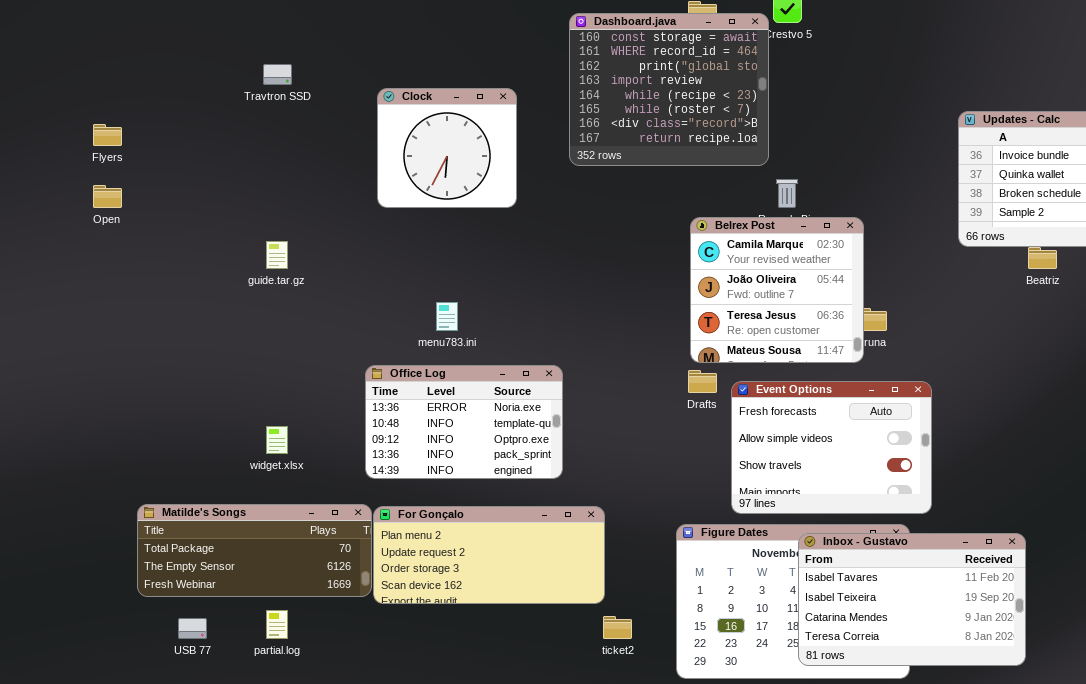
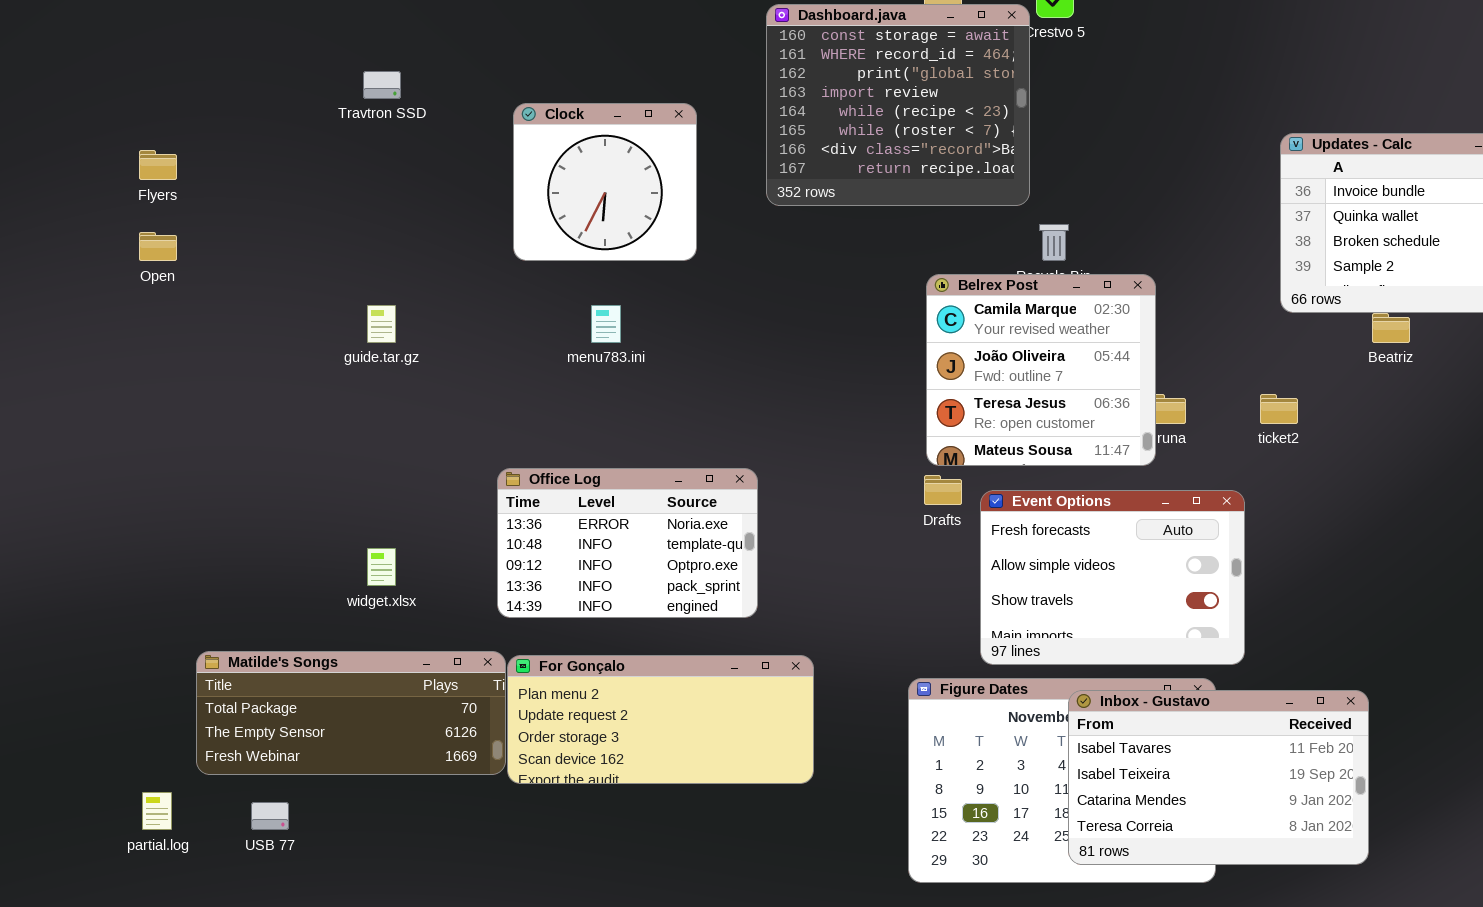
menu783.ini: [436,302,458,331] -> [591,305,621,343], moved
partial.log: [266,610,288,639] -> [142,792,172,830], moved
ticket2: [603,616,632,639] -> [1260,394,1298,424], moved

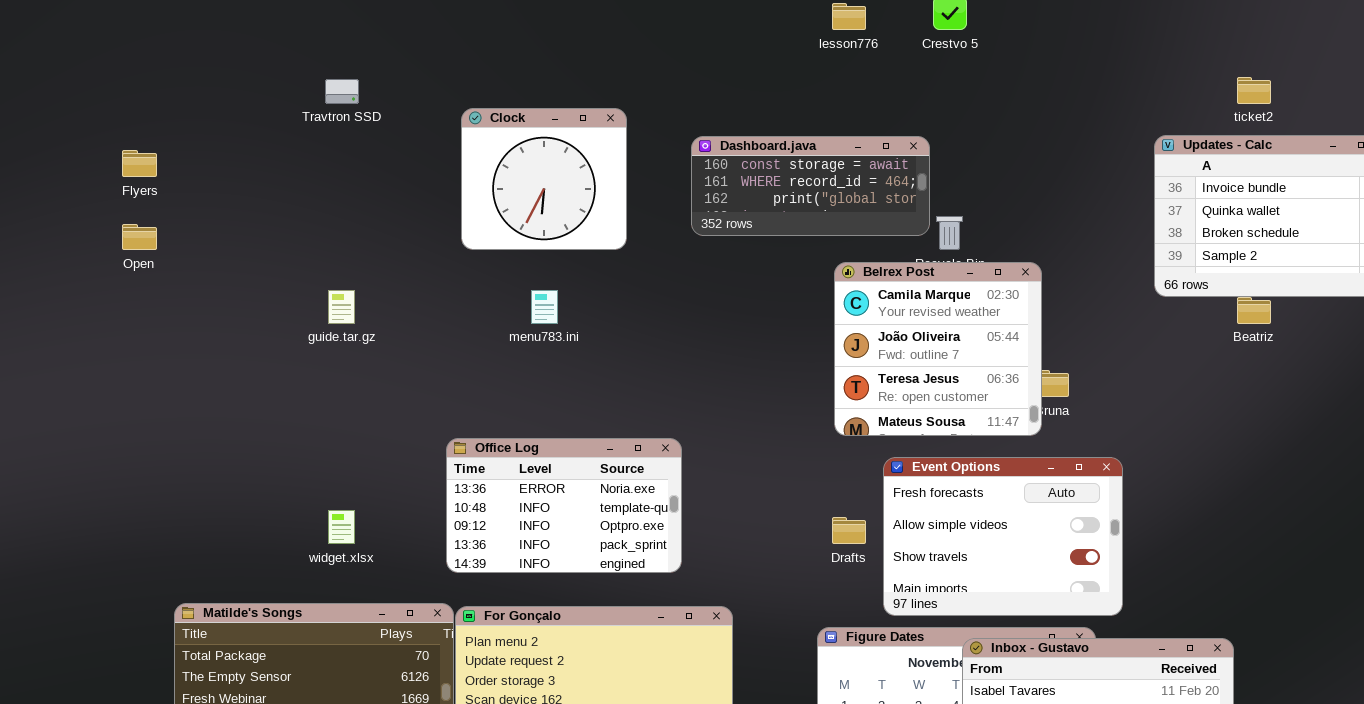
Dashboard.java: [766,4,1030,206] -> [691,136,930,236], moved, resized
ticket2: [1260,394,1298,424] -> [1237,77,1271,104], moved
Drafts: [924,475,962,505] -> [832,517,866,544], moved

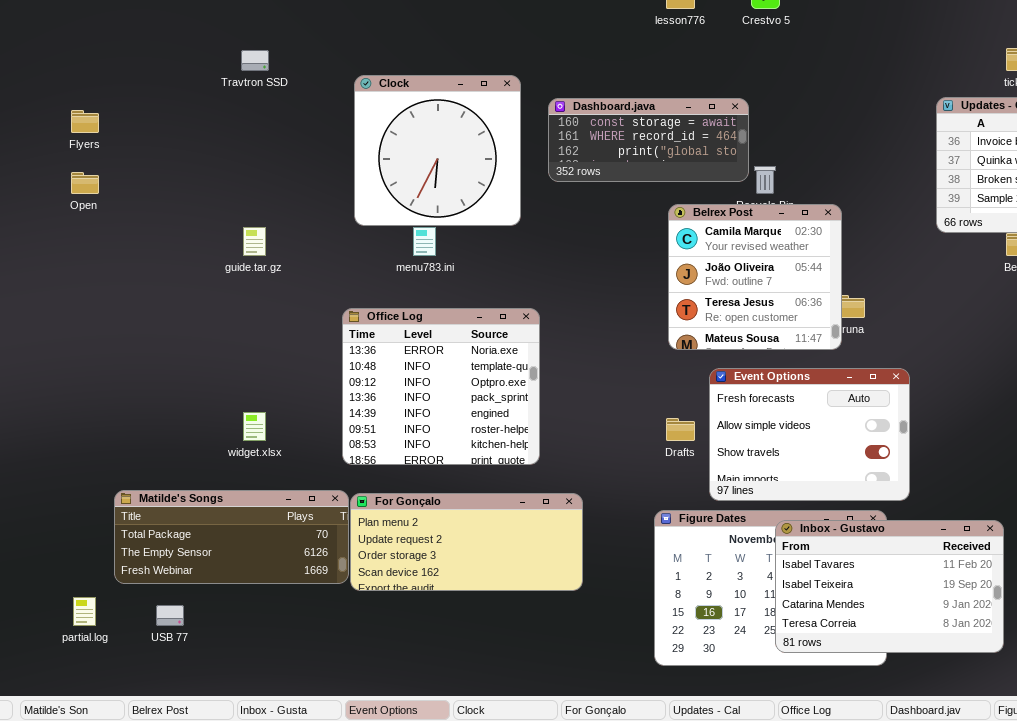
Clock: [461,108,627,250] -> [354,75,521,226], resized
Office Log: [446,438,682,573] -> [342,308,540,465], resized

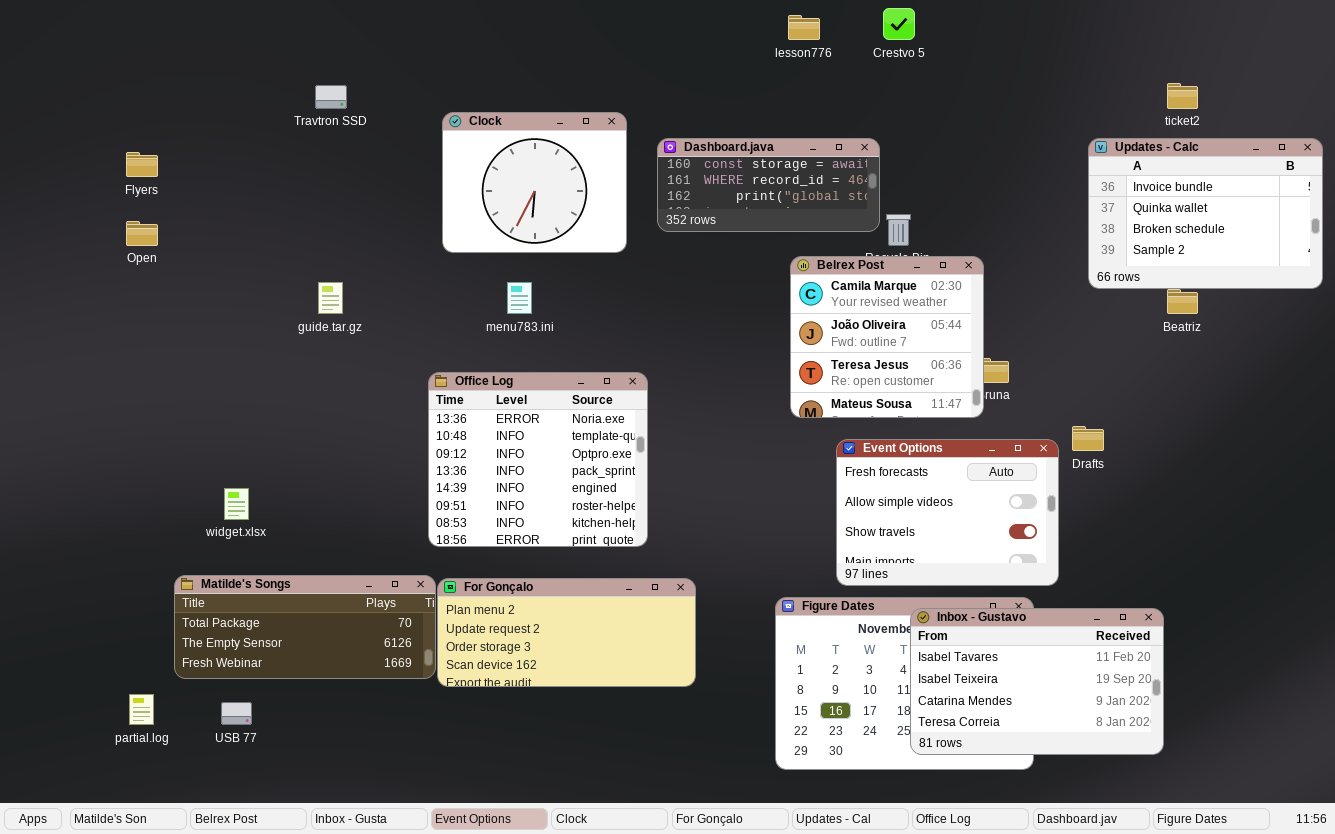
Clock: [354,75,521,226] -> [442,112,627,253], resized
widget.xlsx: [243,412,266,441] -> [224,488,249,520], moved
Drafts: [666,418,695,441] -> [1072,426,1104,451], moved

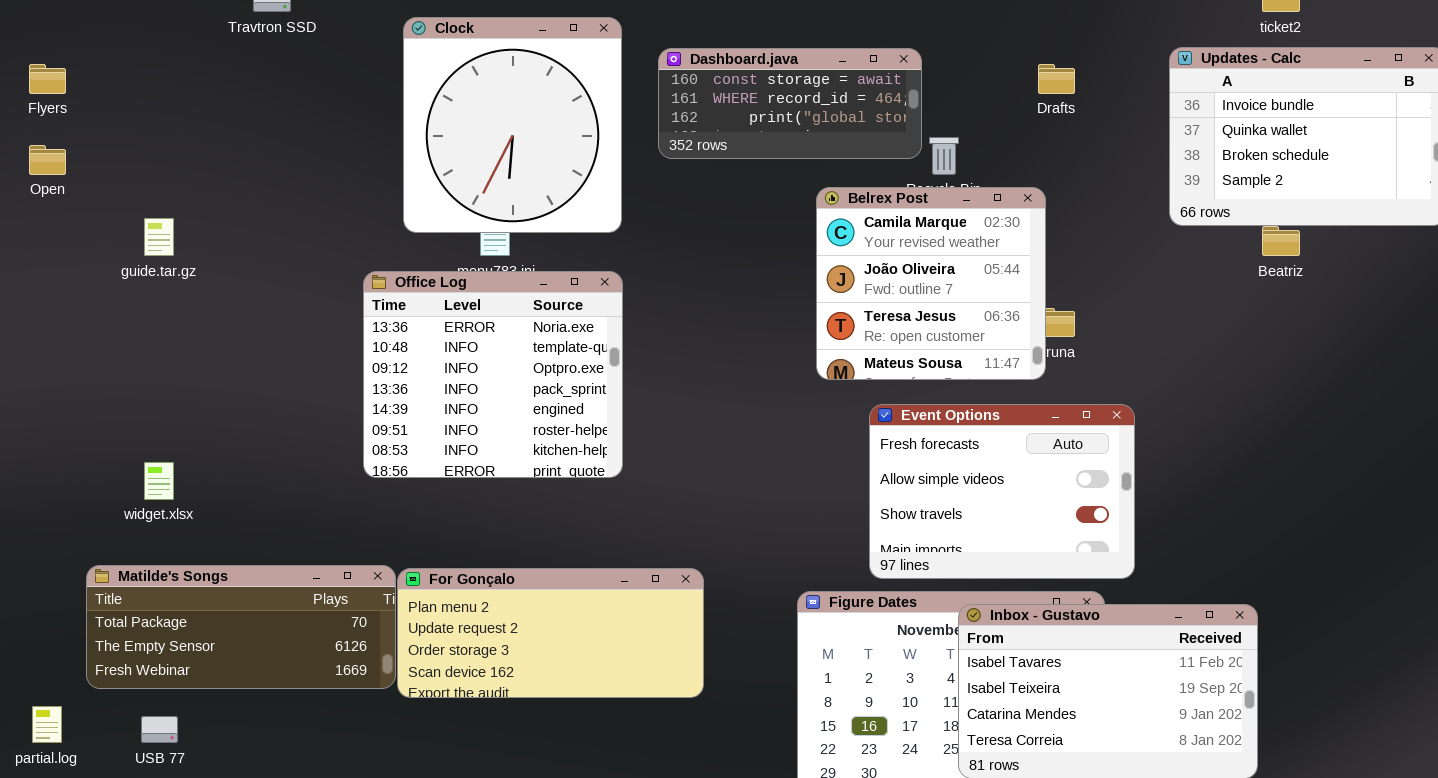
Clock: [442,112,627,253] -> [403,17,622,233], resized
guide.tar.gz: [318,282,343,314] -> [144,218,174,256], moved
Office Log: [428,372,648,547] -> [363,271,623,478], moved
Drafts: [1072,426,1104,451] -> [1038,64,1075,94], moved

